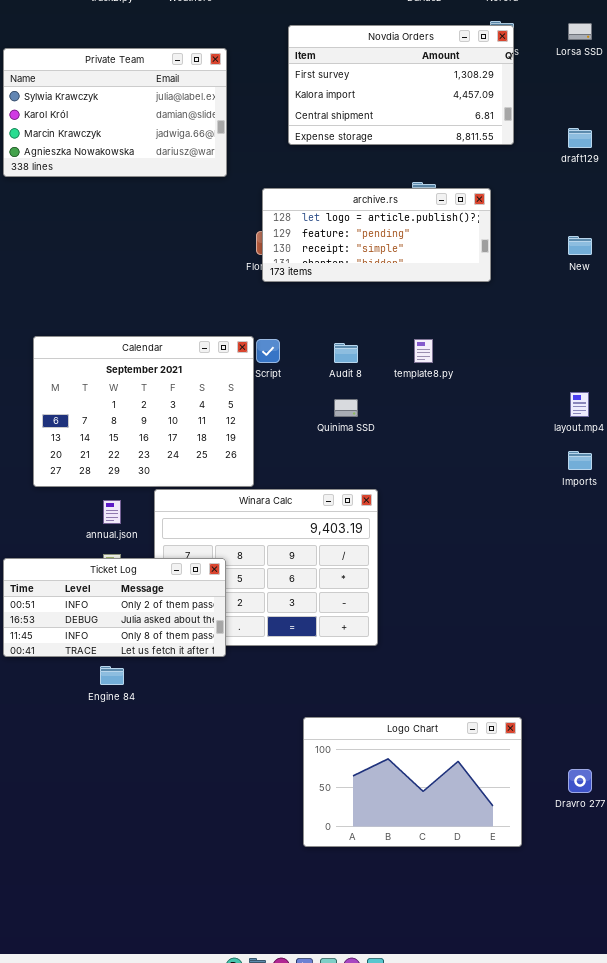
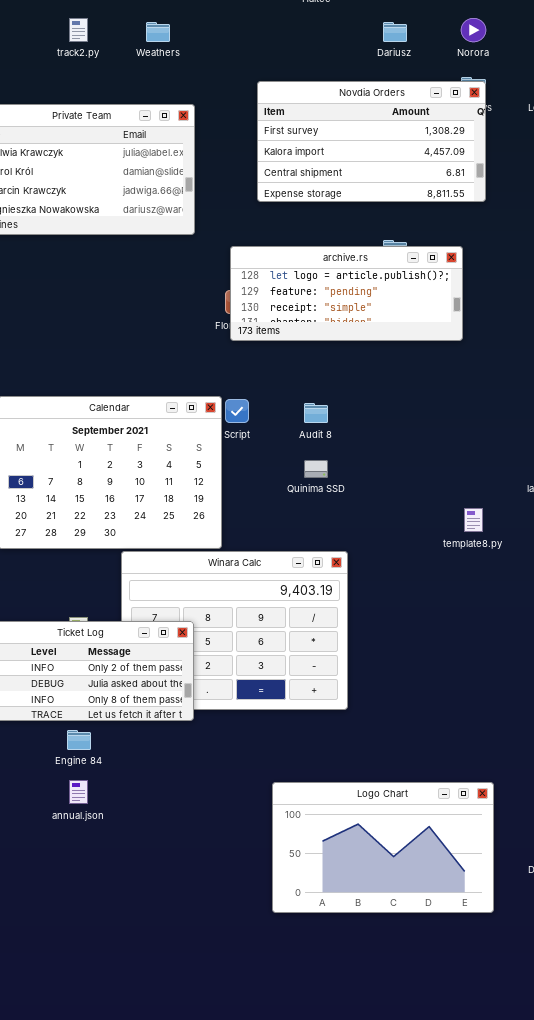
template8.py: [414,339,433,363] -> [464,508,483,532], moved
annual.json: [103,500,121,524] -> [69,780,88,804], moved

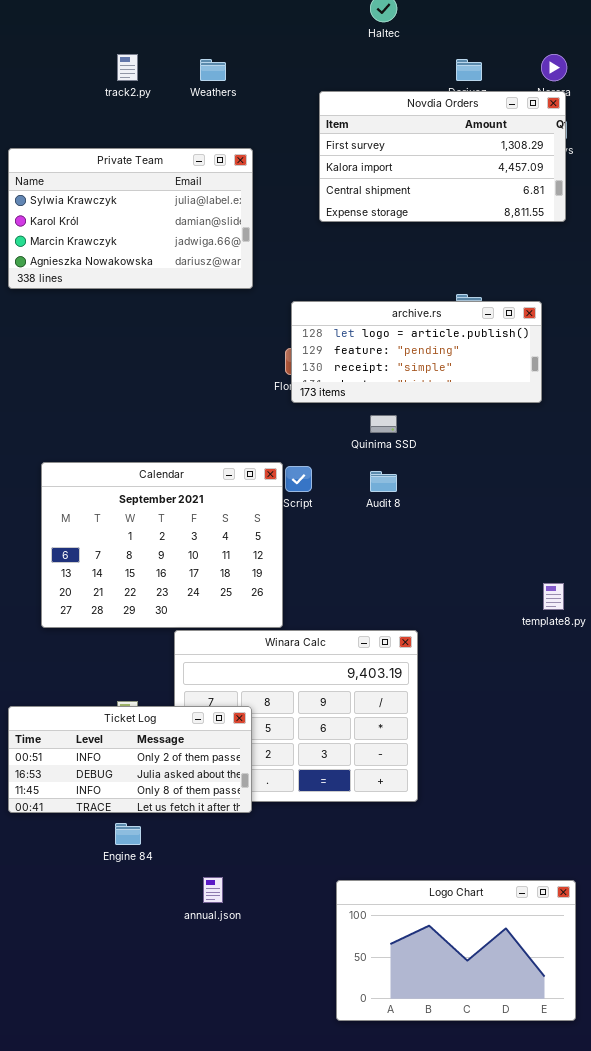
Novdia Orders: [257,81,486,202] -> [319,91,566,222], moved
Quinima SSD: [304,460,328,478] -> [370,415,397,433], moved
annual.json: [69,780,88,804] -> [203,877,223,903], moved

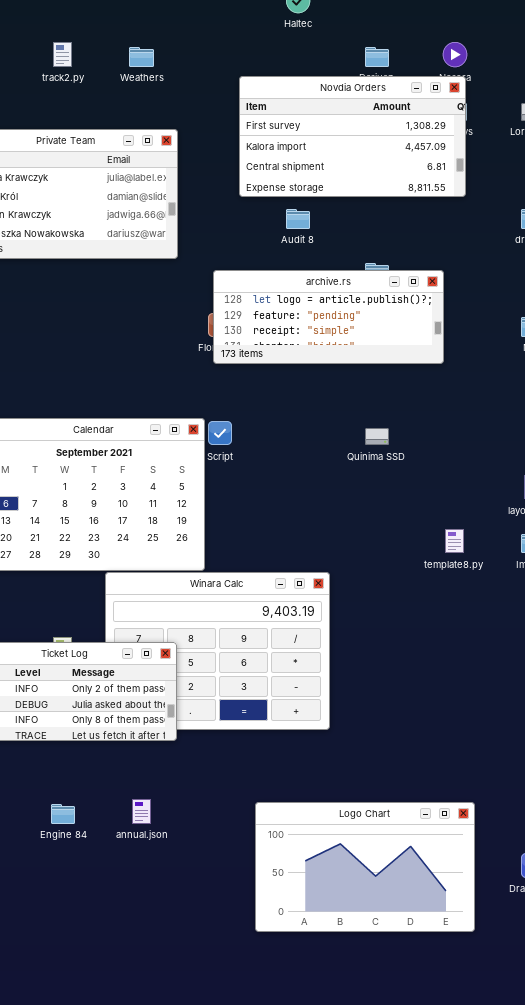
Quinima SSD: [370,415,397,433] -> [365,428,389,445], moved
Audit 8: [370,471,397,492] -> [286,209,310,229], moved
Engine 84: [115,823,141,845] -> [51,804,75,824], moved

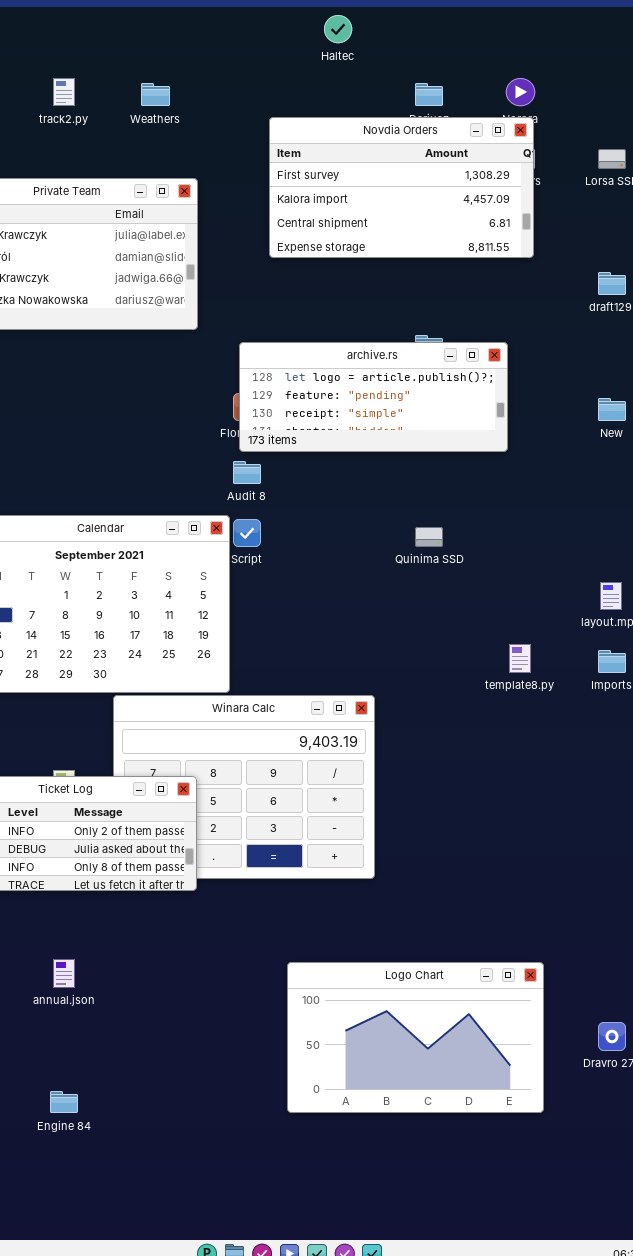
Audit 8: [286,209,310,229] -> [233,461,261,484], moved
annual.json: [132,799,151,824] -> [53,959,75,988], moved
Engine 84: [51,804,75,824] -> [50,1091,78,1113], moved

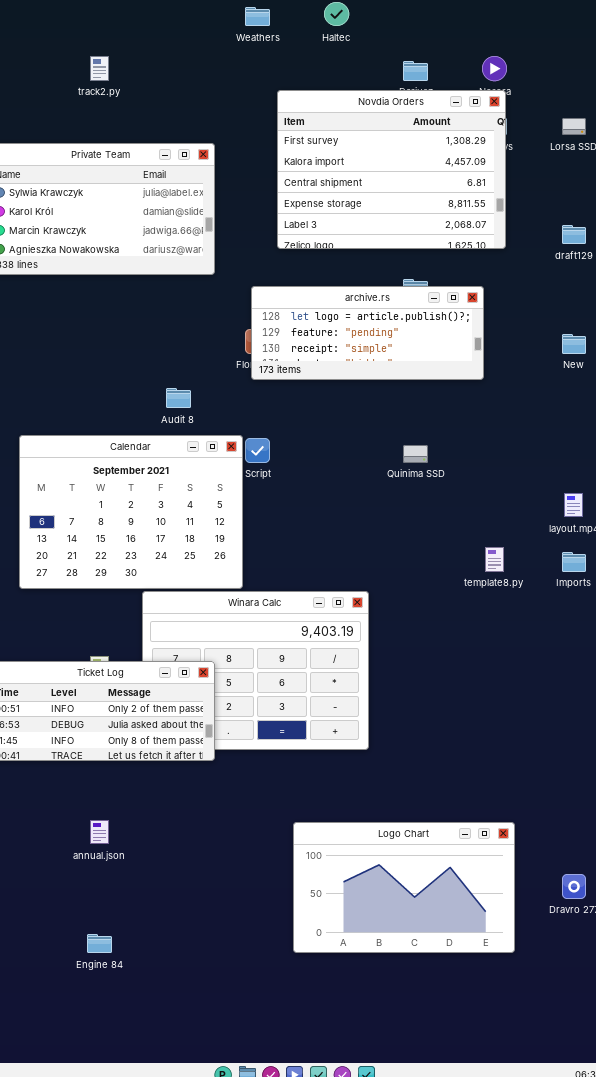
Weathers: [141,83,170,106] -> [245,7,270,26], moved
Novdia Orders: [269,117,534,258] -> [277,90,506,249], resized
Audit 8: [233,461,261,484] -> [166,388,191,408], moved

